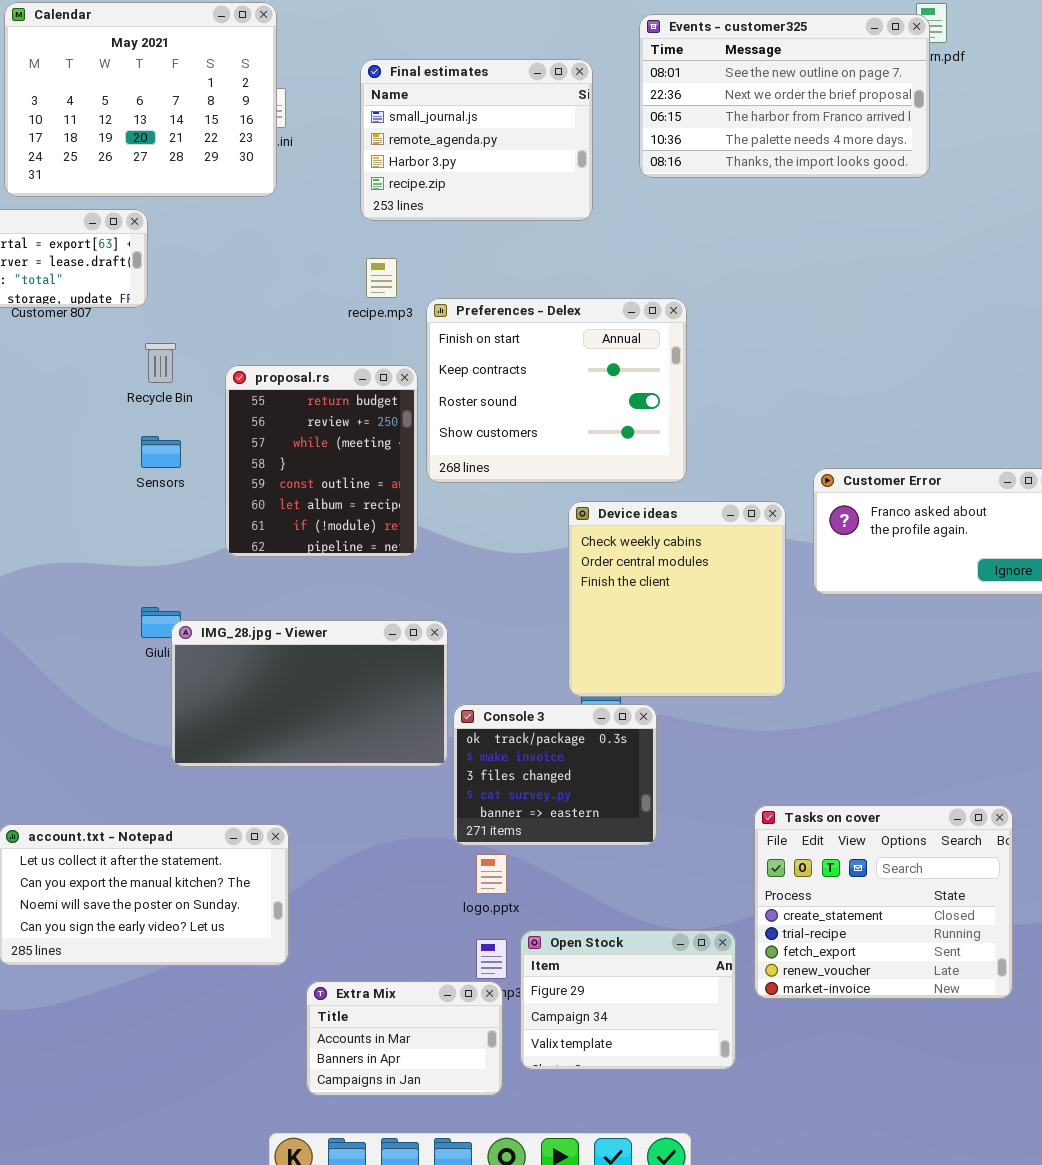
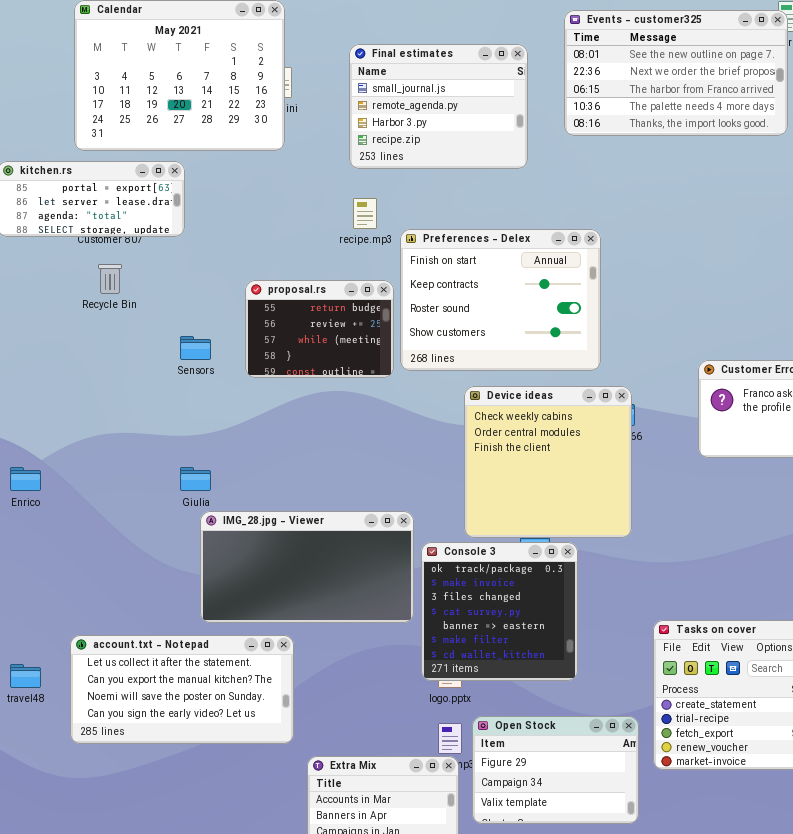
Recycle Bin: [145,343,176,383] -> [98,264,122,294], moved
proposal.rs: [225,365,418,557] -> [245,280,394,378], resized
Device ideas: [568,501,786,697] -> [464,386,632,538], moved
IMG_28.jpg - Viewer: [171,620,448,767] -> [200,511,414,623], moved
Console 3: [453,704,657,846] -> [421,542,578,681], resized

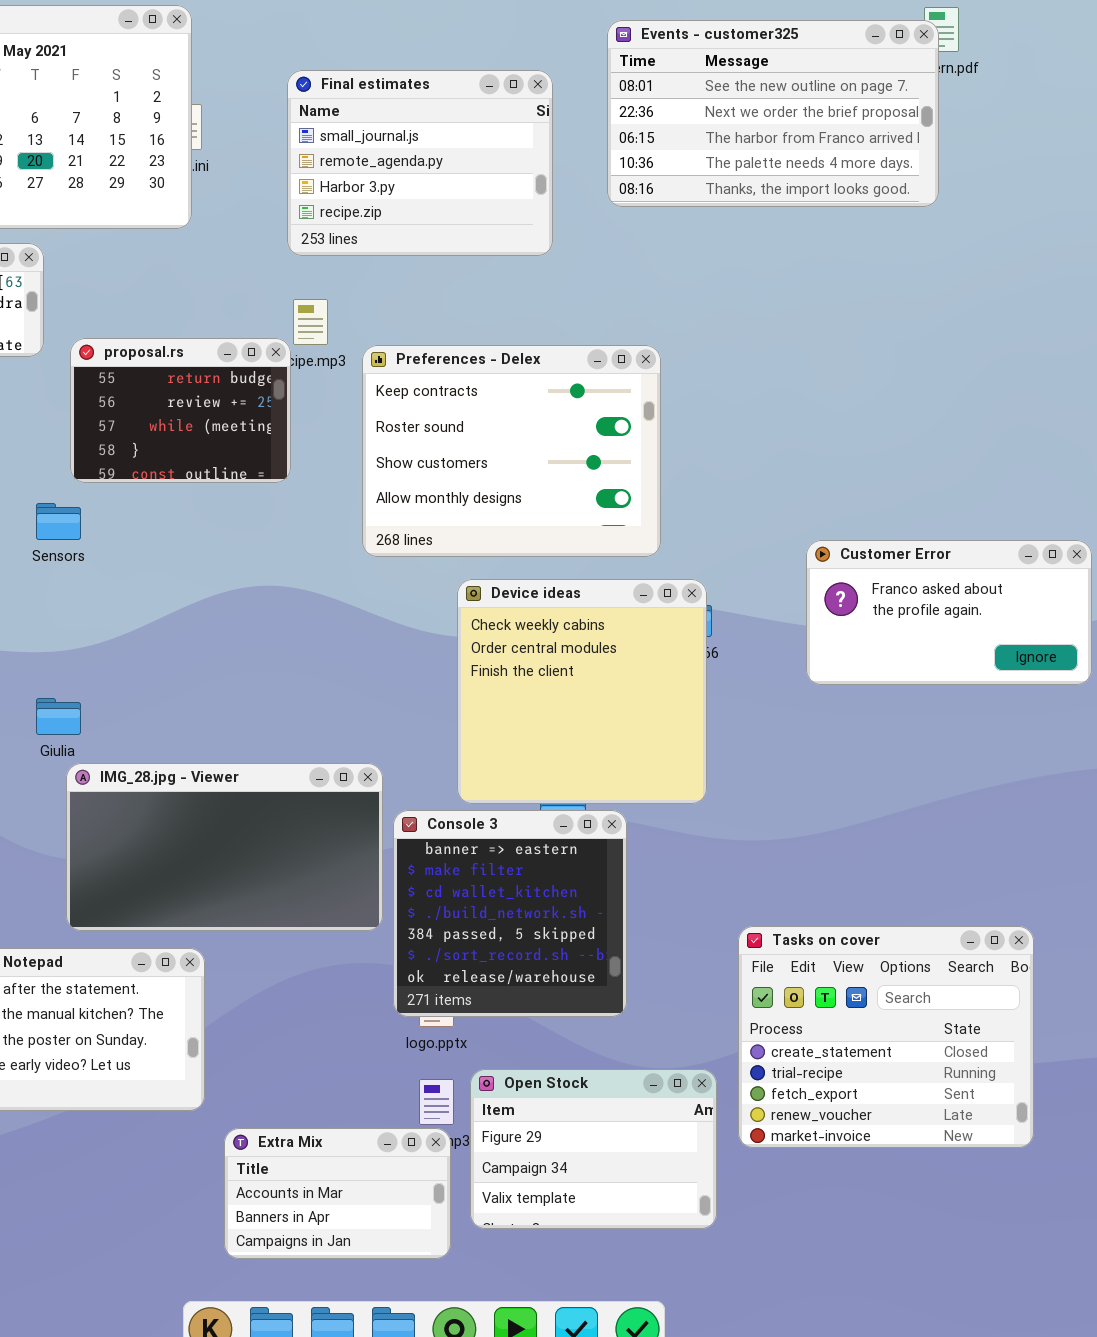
Preferences - Delex: [400,229,601,371] -> [362,345,661,557], scrolled down 1 row
proposal.rs: [245,280,394,378] -> [70,338,291,483], moved
Console 3: [421,542,578,681] -> [393,810,627,1017], scrolled down 4 rows

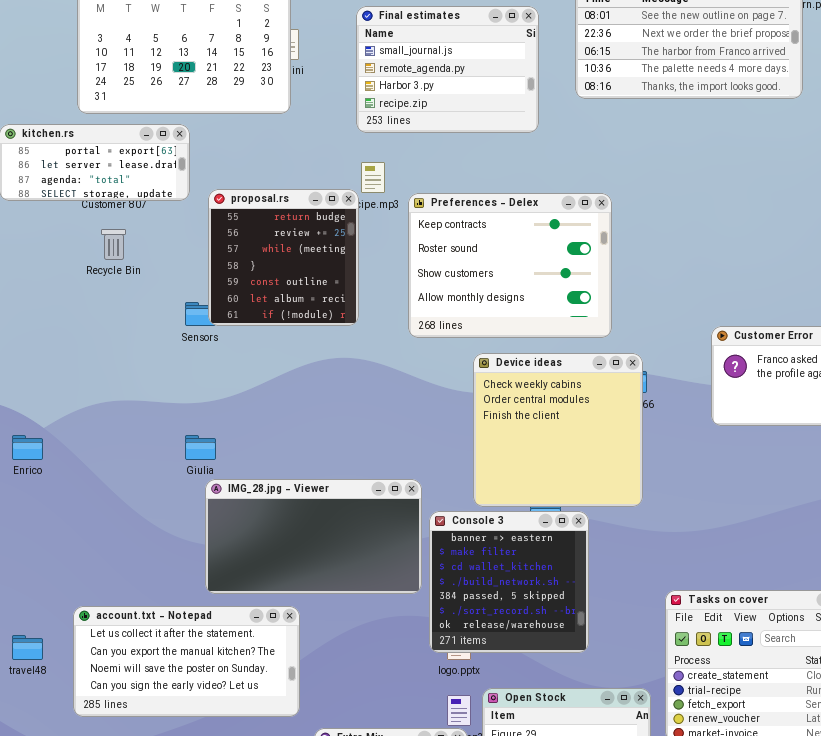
proposal.rs: [70,338,291,483] -> [208,189,359,326], resized

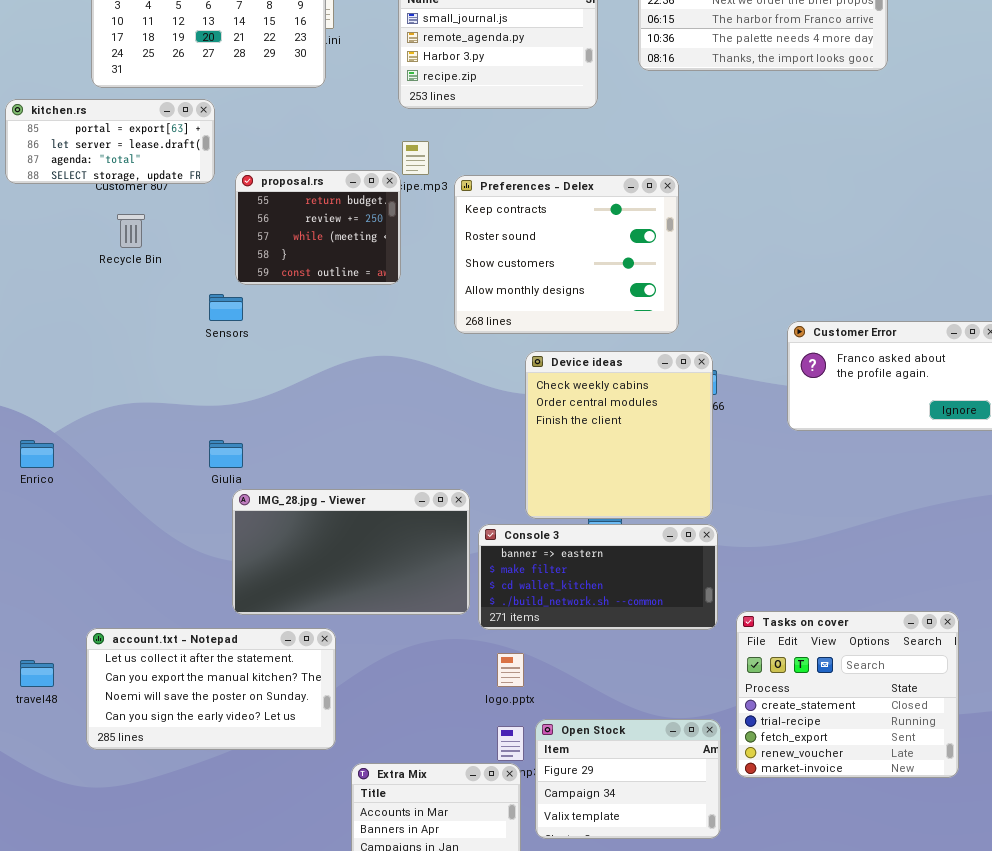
proposal.rs: [208,189,359,326] -> [235,170,401,285], resized
Console 3: [429,511,589,653] -> [478,524,718,630], resized

